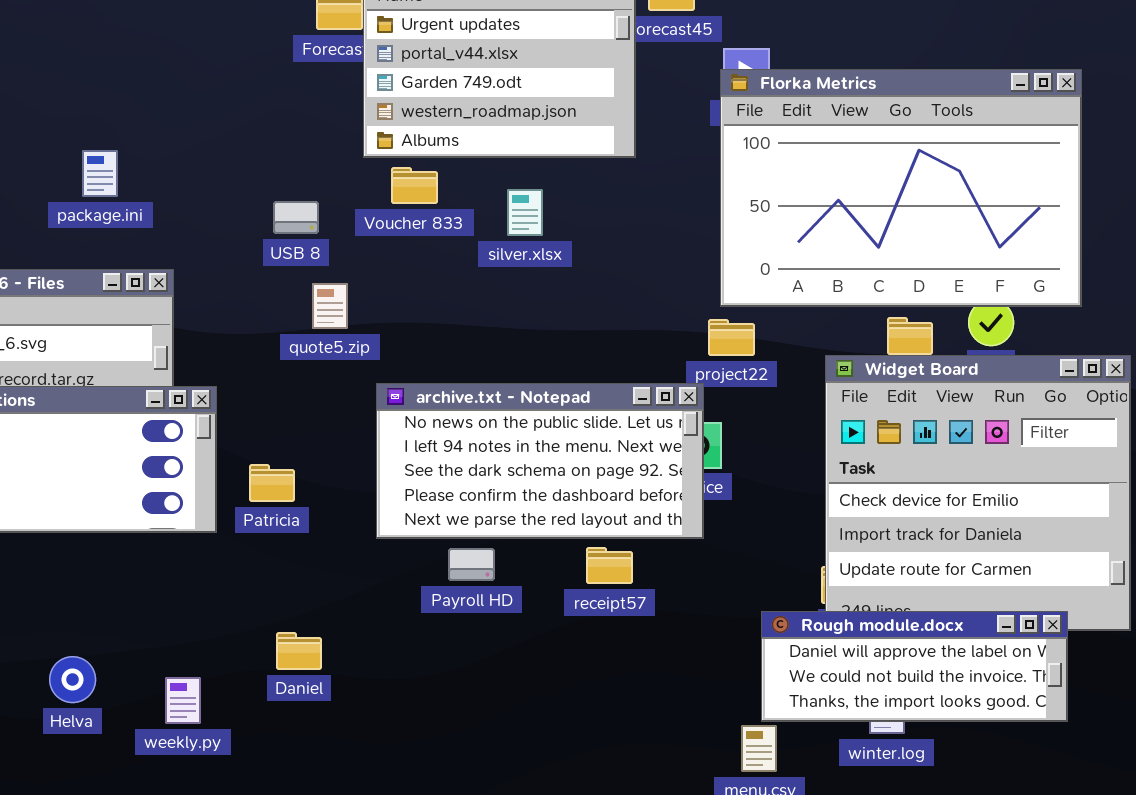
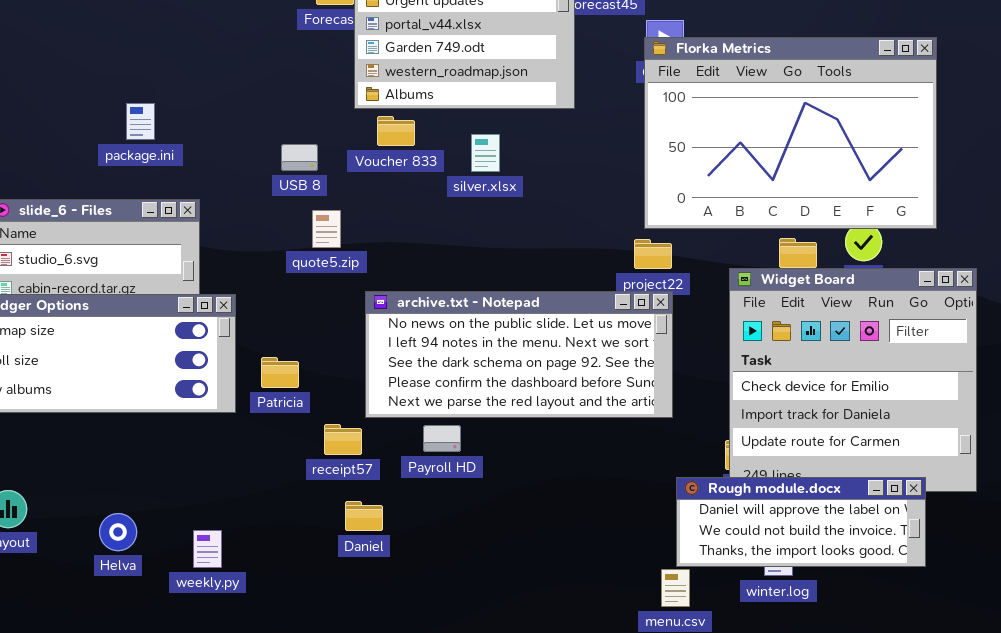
archive.txt - Notepad: [376,383,704,539] -> [365,291,673,418], resized
receipt57: [586,547,633,584] -> [324,424,362,455], moved
Daniel: [276,632,322,670] -> [345,501,383,531], moved

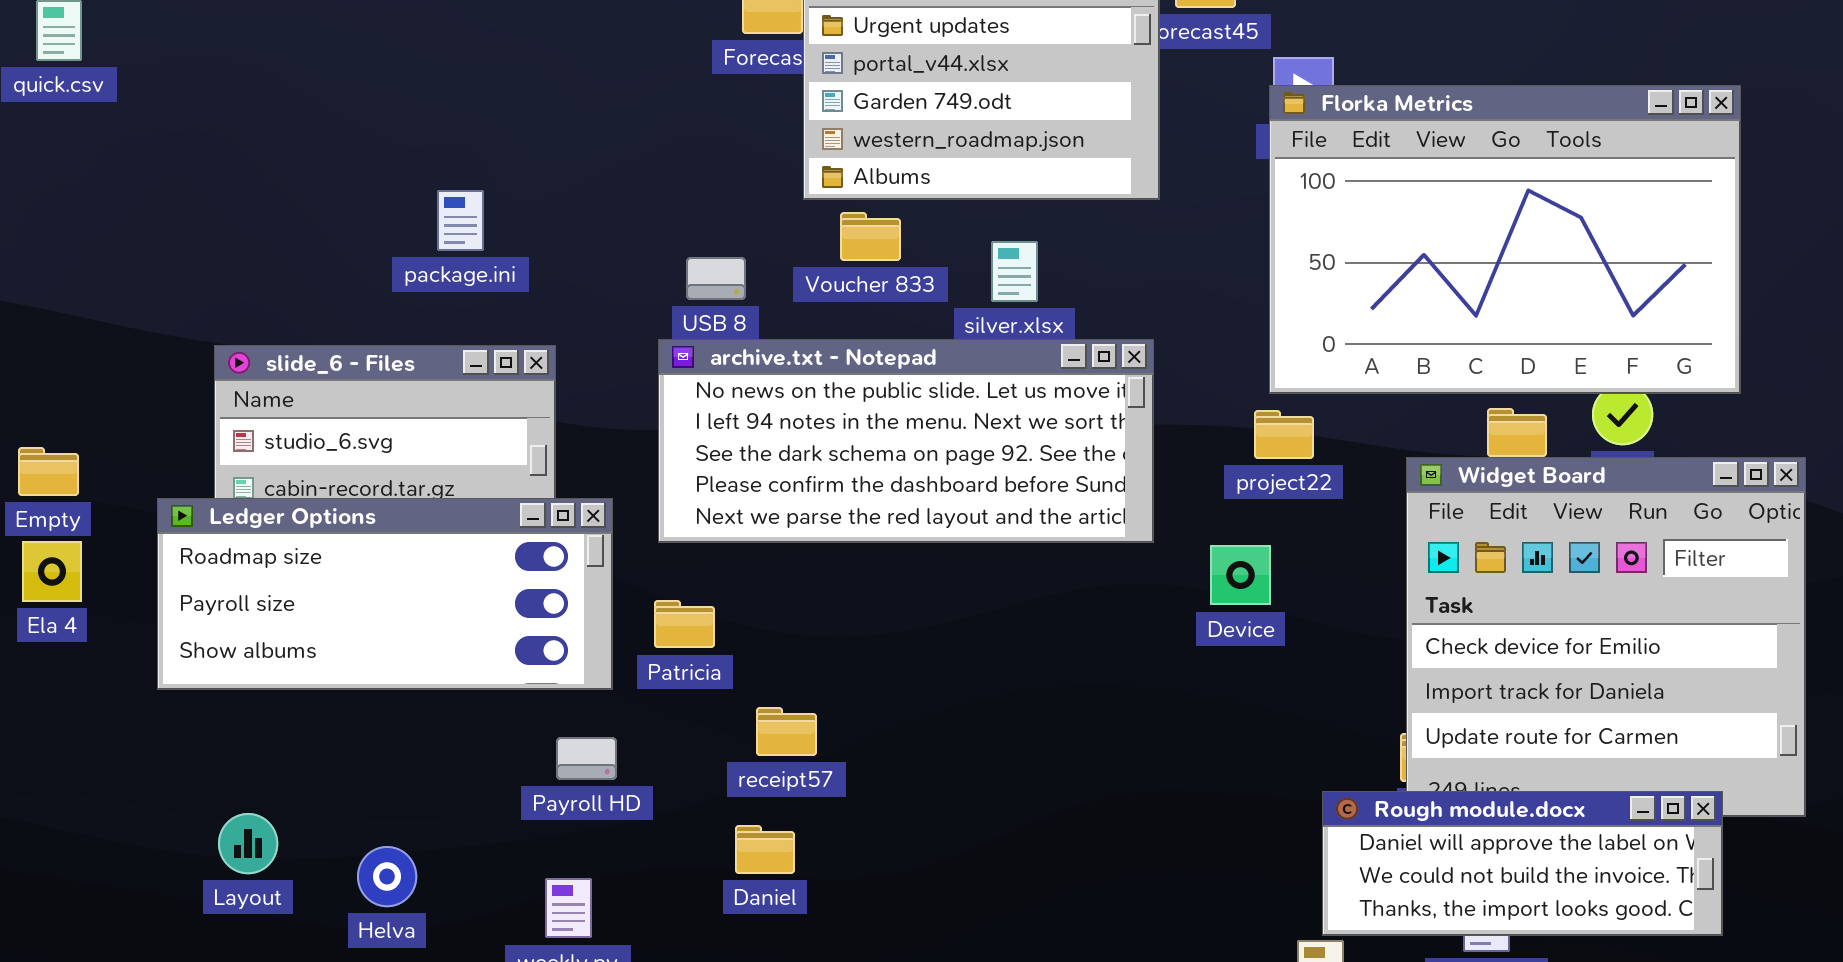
archive.txt - Notepad: [365,291,673,418] -> [658,339,1154,543], moved
Payroll HD: [423,425,461,452] -> [556,737,617,780], moved
Daniel: [345,501,383,531] -> [735,825,795,874], moved
Helva: [99,513,137,551] -> [357,846,417,907], moved

